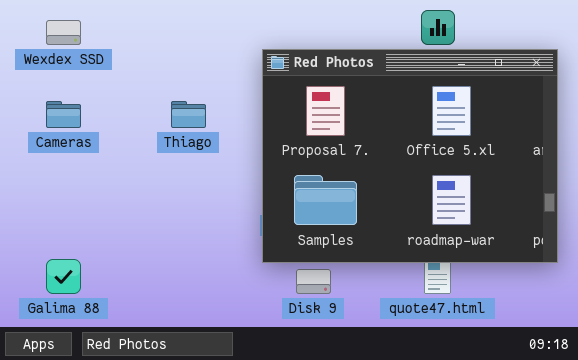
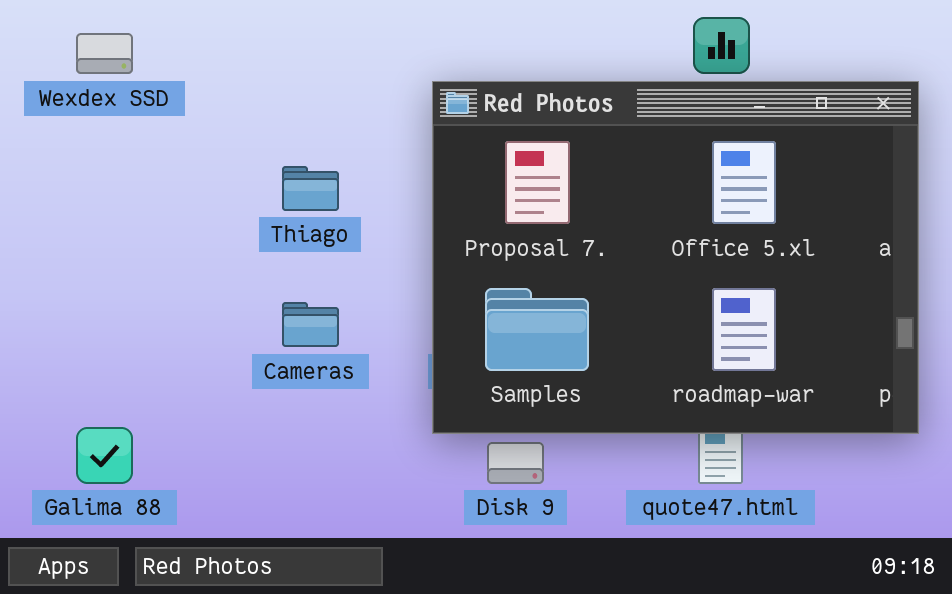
Cameras: [46,101,81,128] -> [282,302,339,347], moved

